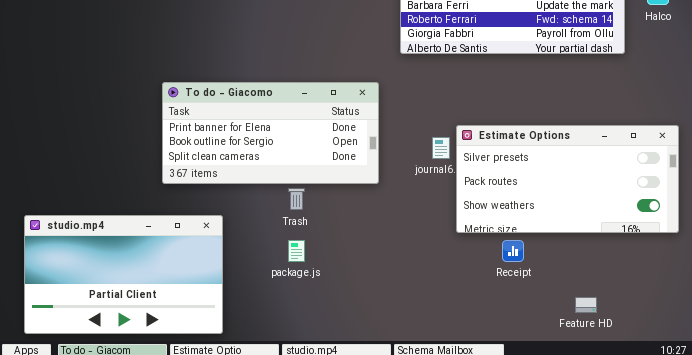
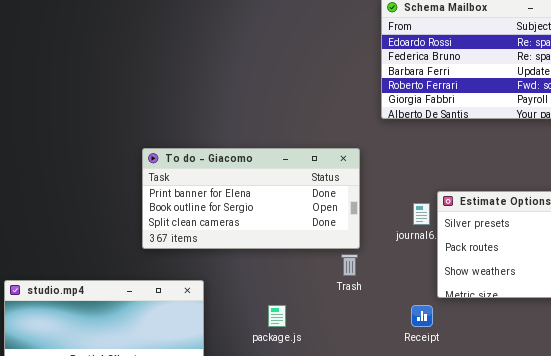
Trash: [288,188,305,210] -> [341,254,358,276], moved
Receipt: [502,240,524,262] -> [411,305,433,327], moved

